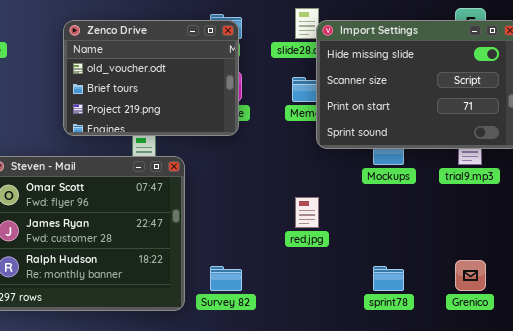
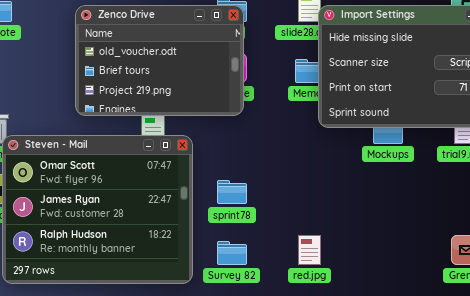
red.jpg: [295,197,319,228] -> [298,235,321,265], moved
sprint78: [373,266,404,291] -> [217,180,247,204], moved

